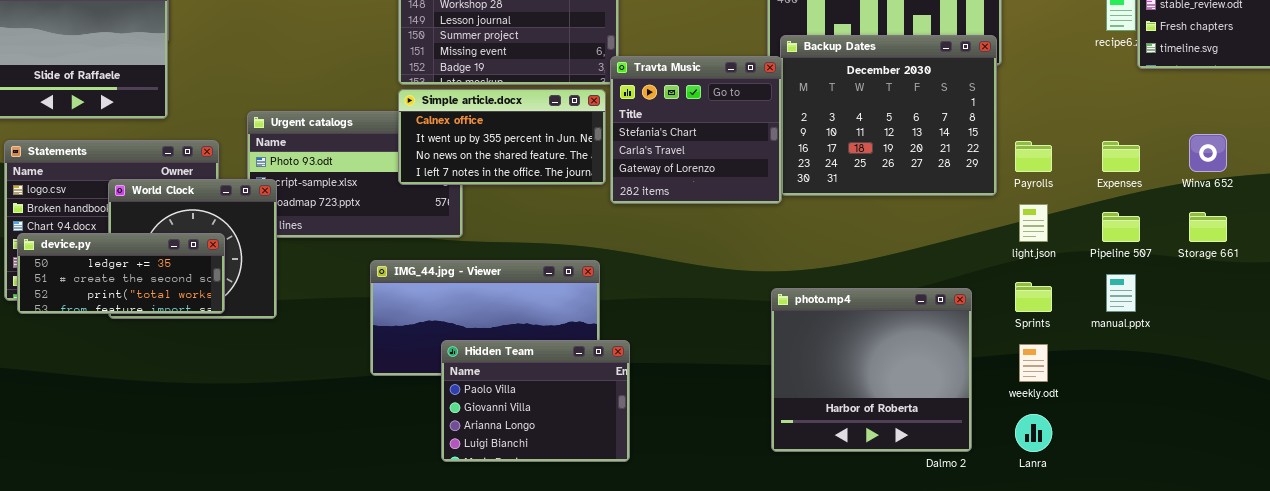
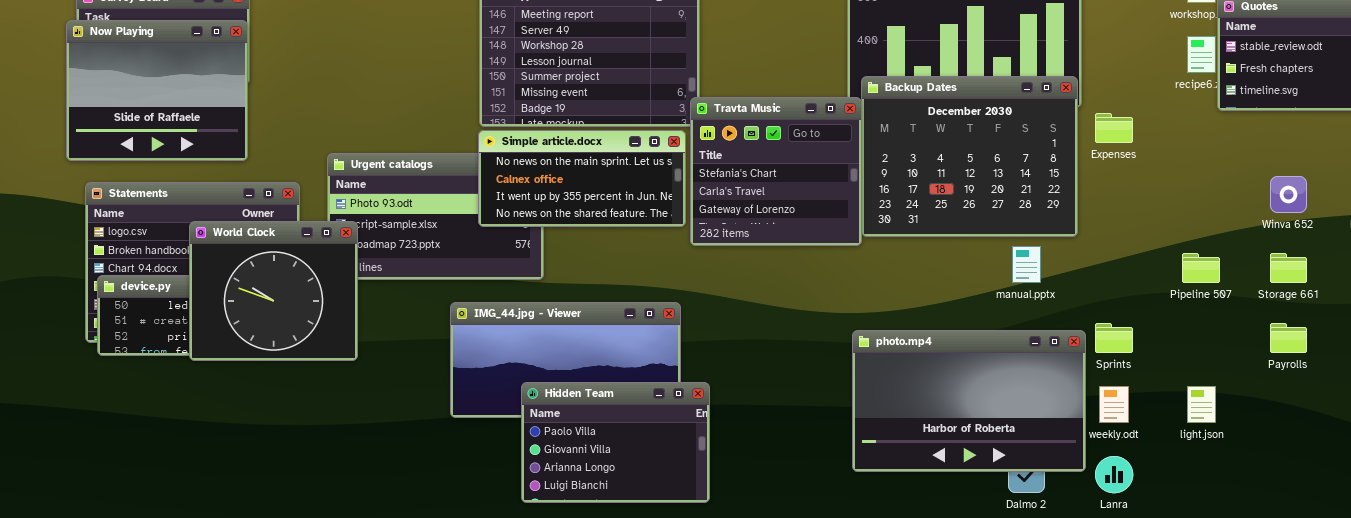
Simple article.docx: [398,89,606,185] -> [478,130,686,227], scrolled up 1 row
Payrolls: [1015,141,1052,172] -> [1270,323,1307,353], moved
Expenses: [1102,141,1140,172] -> [1095,113,1133,143], moved
World Clock: [108,179,277,319] -> [189,221,358,361], raised
light.json: [1019,204,1048,242] -> [1187,386,1216,423], moved
manual.pptx: [1106,274,1136,312] -> [1012,246,1041,283], moved
photo.mp4: [771,288,972,452] -> [852,330,1086,472], resized

